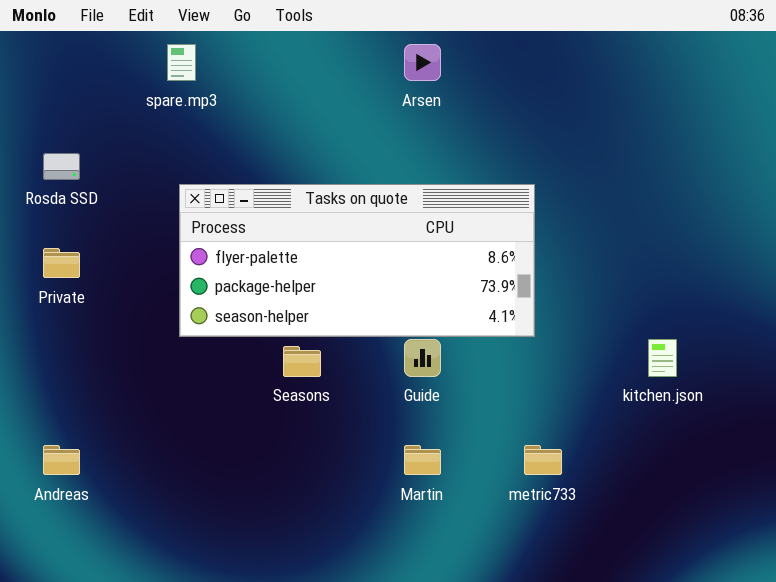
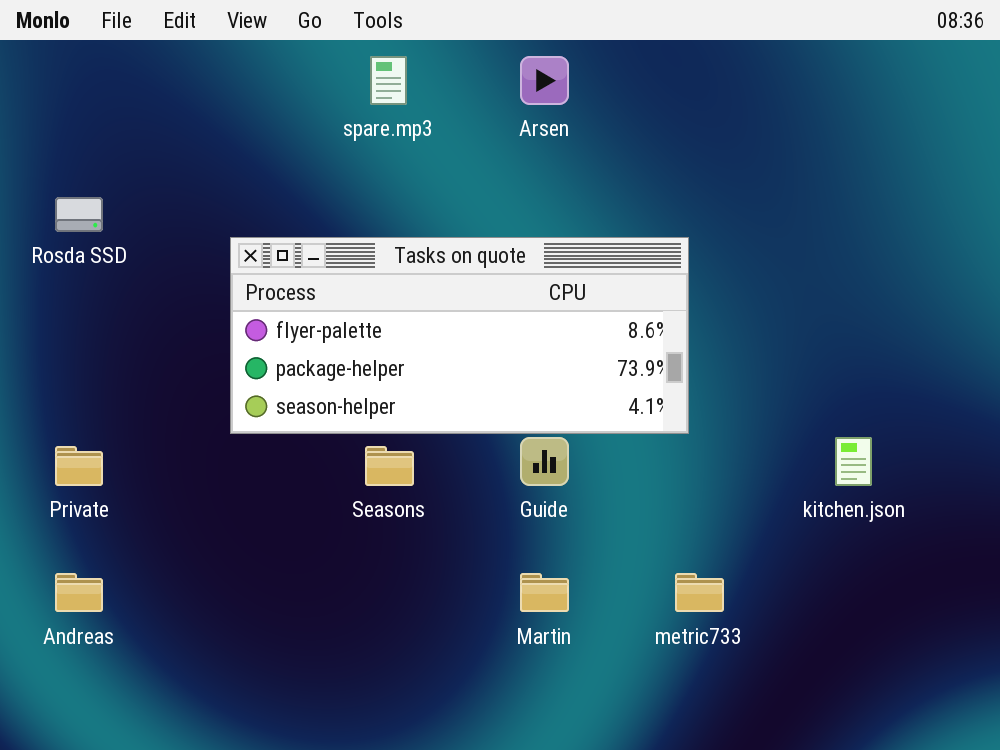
spare.mp3: [167,44,196,81] -> [370,56,407,105], moved
Private: [43,248,80,278] -> [55,446,103,486], moved

